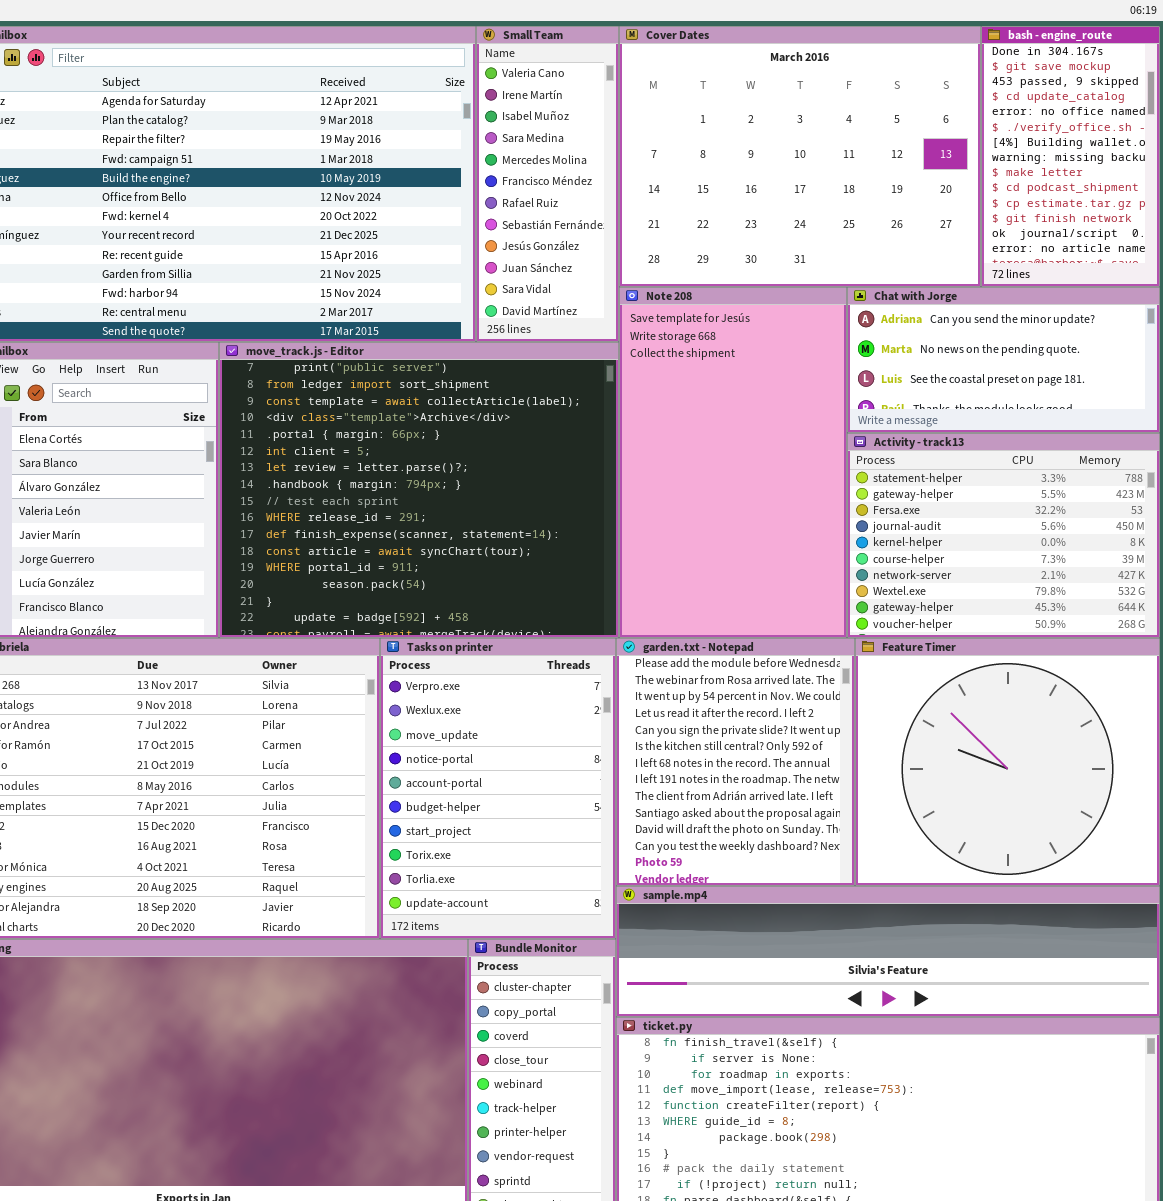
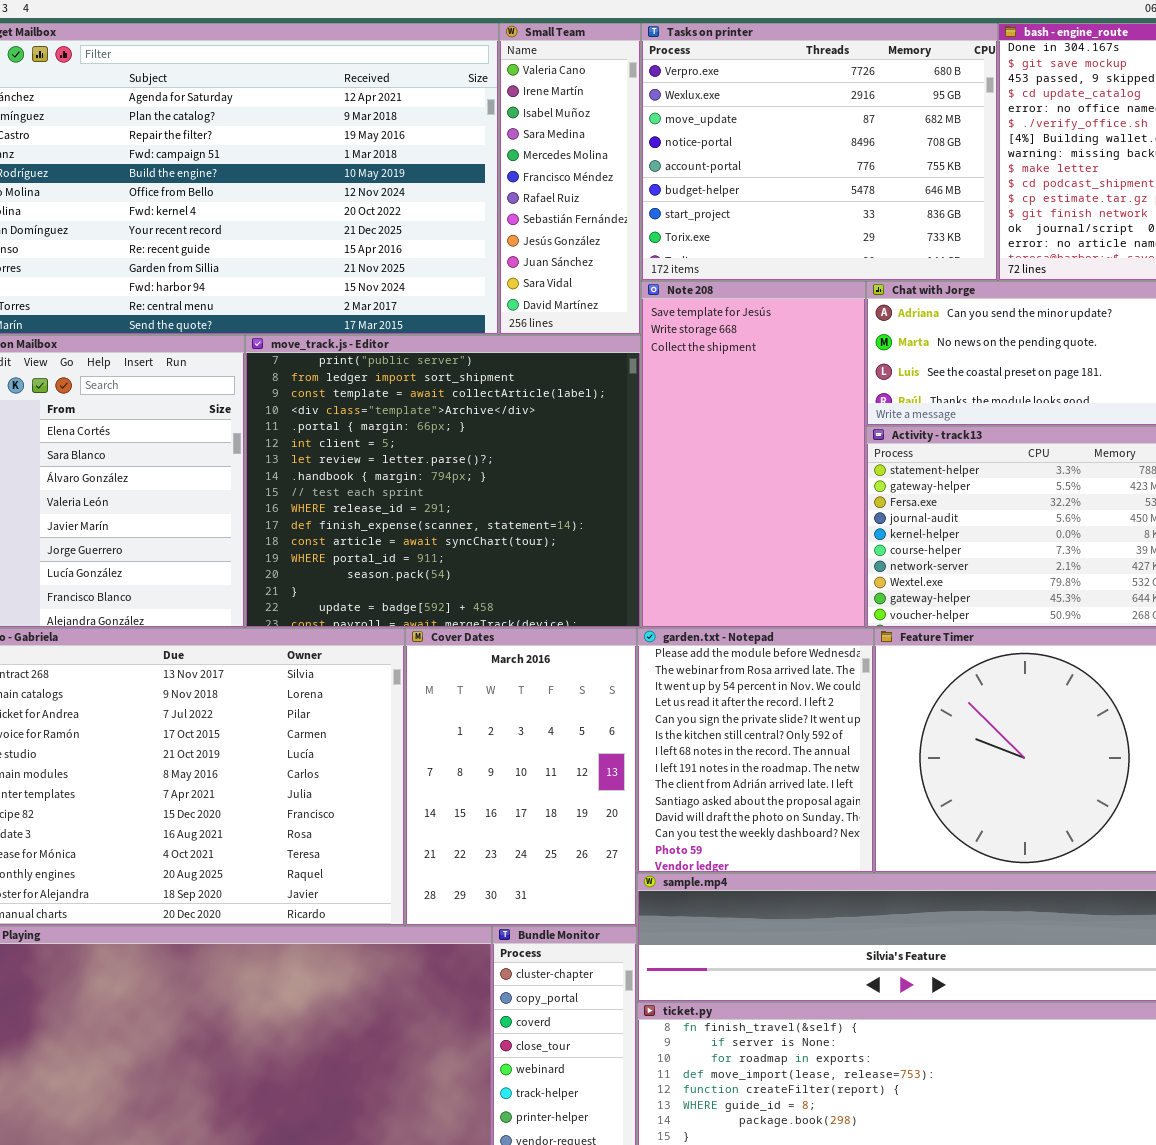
Cover Dates: [619,26,981,287] -> [405,628,637,926], moved, resized
Tasks on printer: [380,638,616,939] -> [641,23,998,281], moved, resized

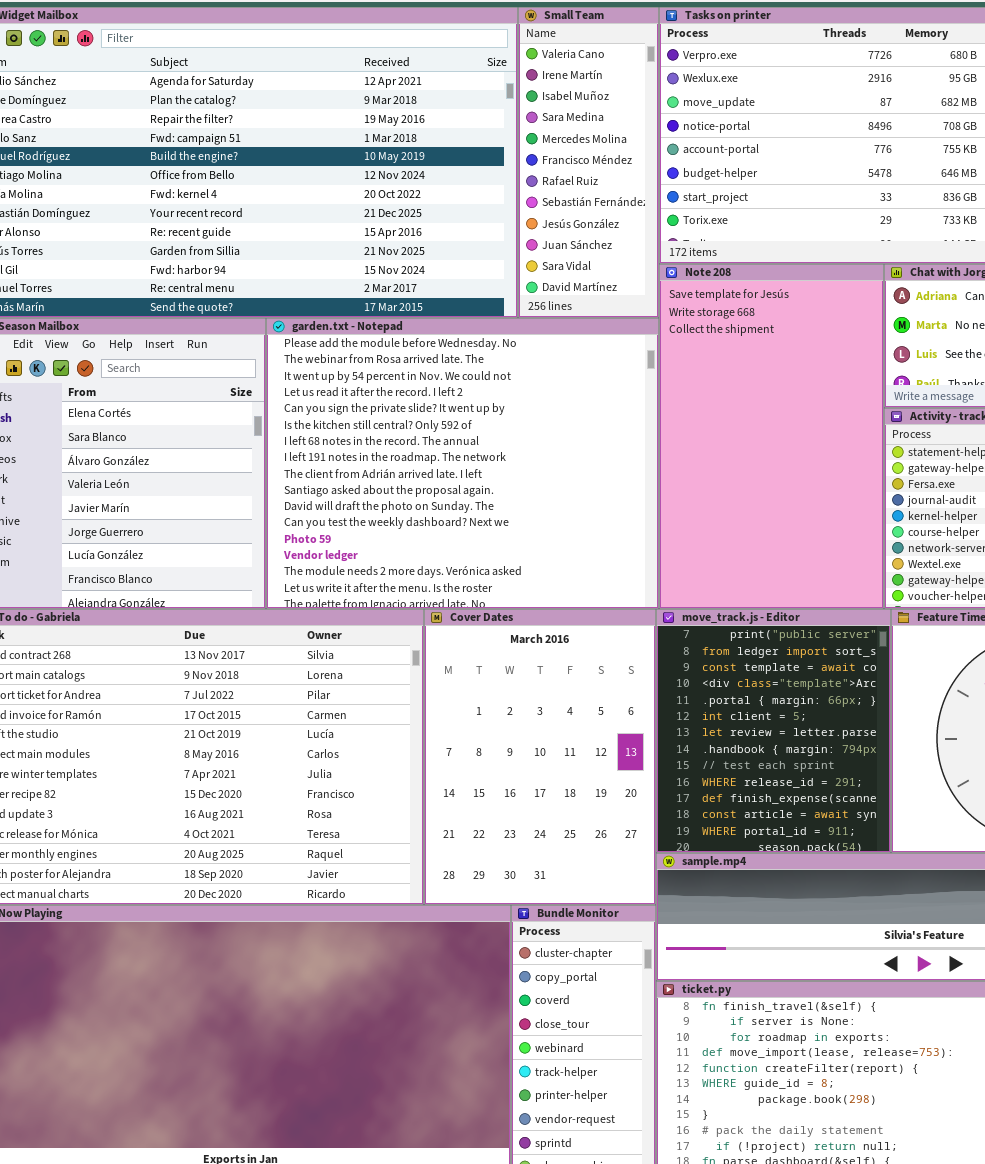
move_track.js - Editor: [245,335,641,628] -> [656,609,891,853], moved, resized
garden.txt - Notepad: [637,628,874,873] -> [266,318,659,609], moved, resized

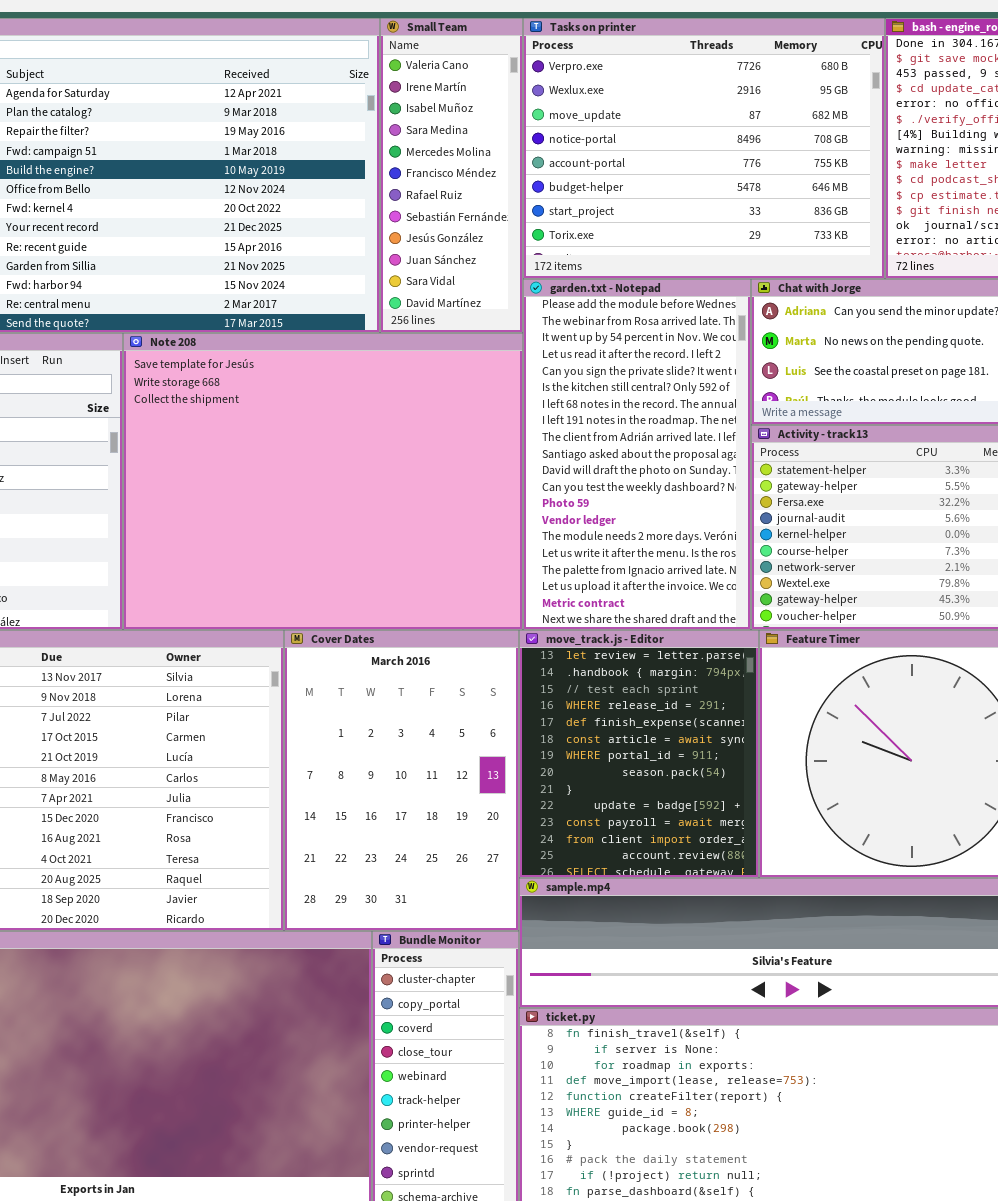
Note 208: [659,264,884,609] -> [123,333,523,630], moved, resized
garden.txt - Notepad: [266,318,659,609] -> [523,279,751,630], moved, resized
move_track.js - Editor: [656,609,891,853] -> [519,630,759,878], scrolled down 6 rows

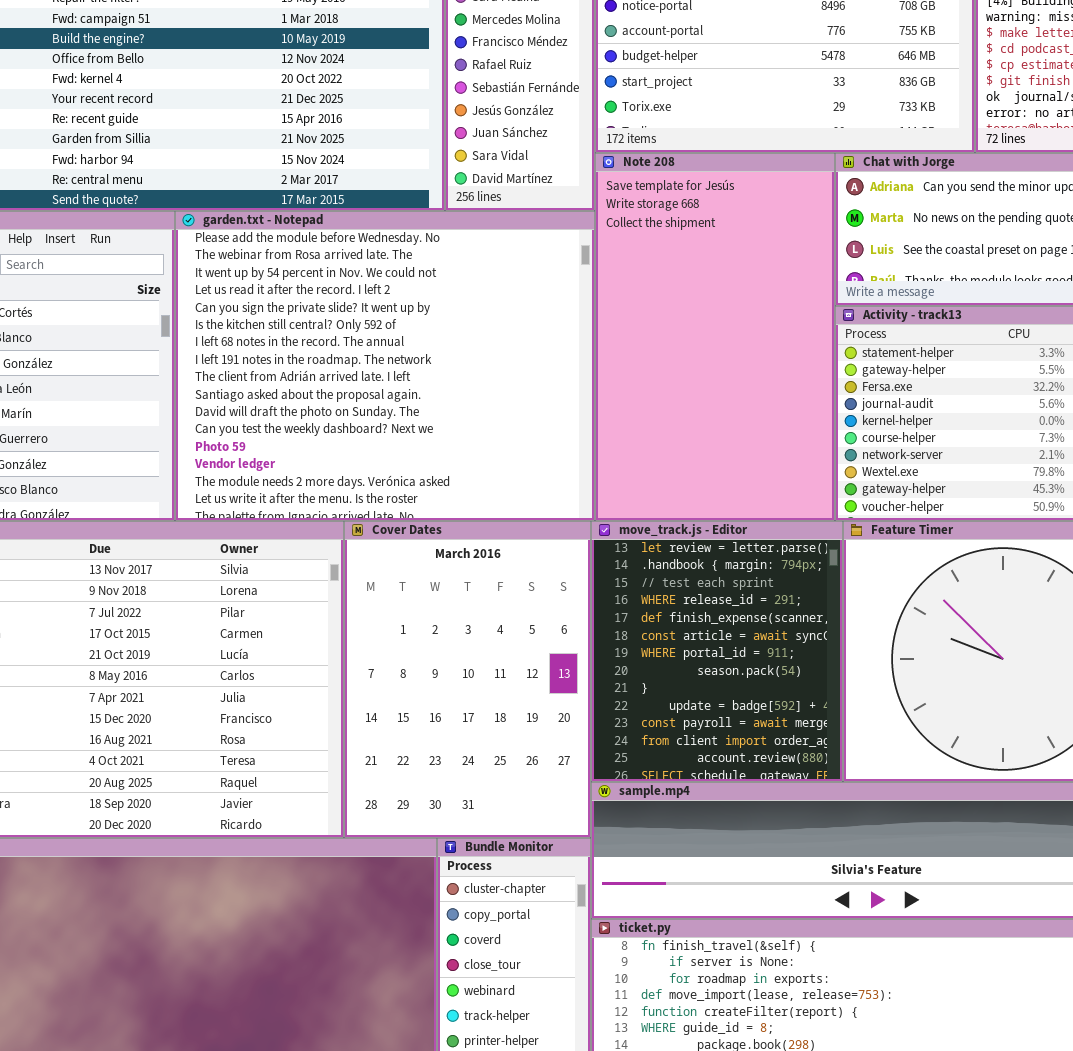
garden.txt - Notepad: [523,279,751,630] -> [175,211,595,521], moved, resized
Note 208: [123,333,523,630] -> [595,153,835,521], moved, resized

